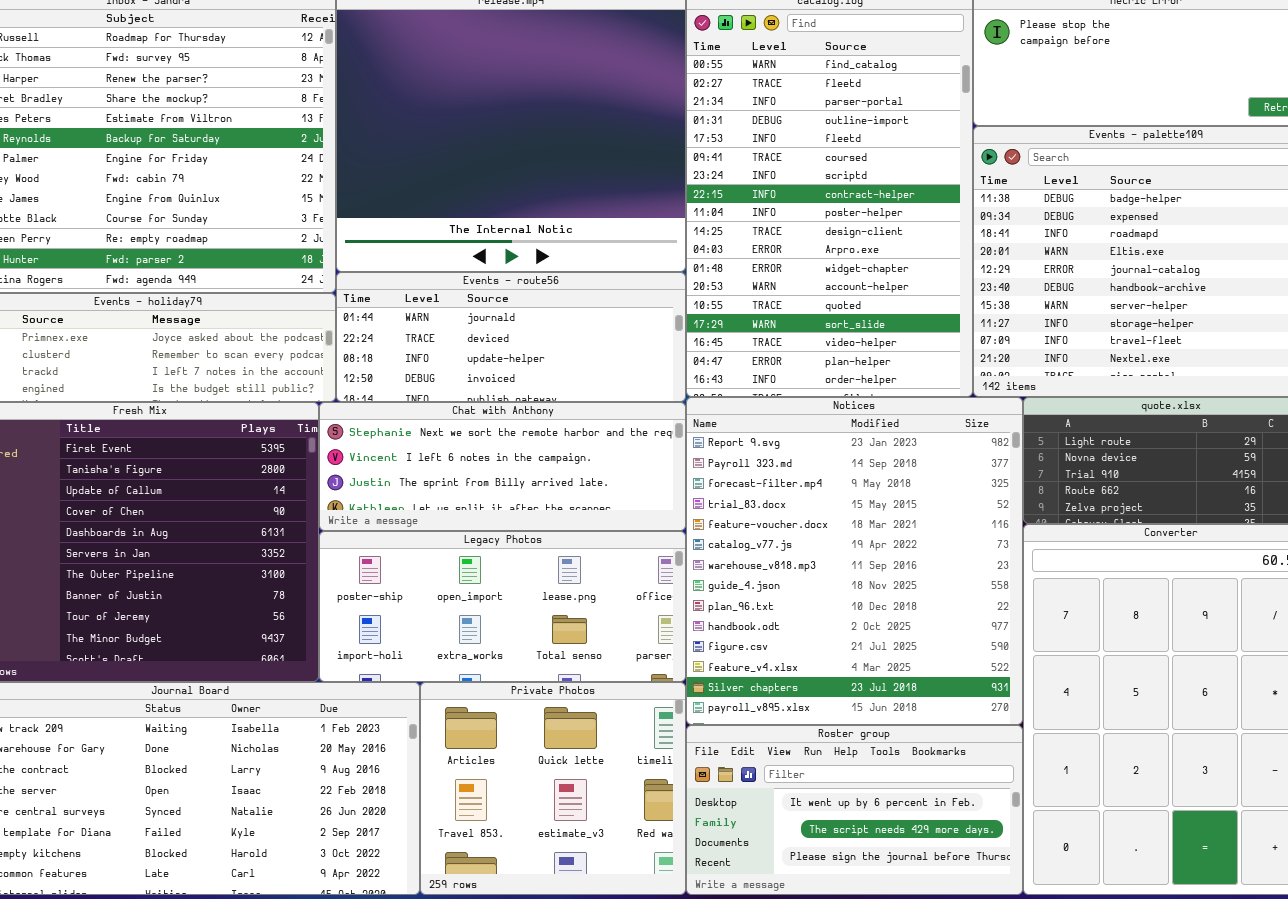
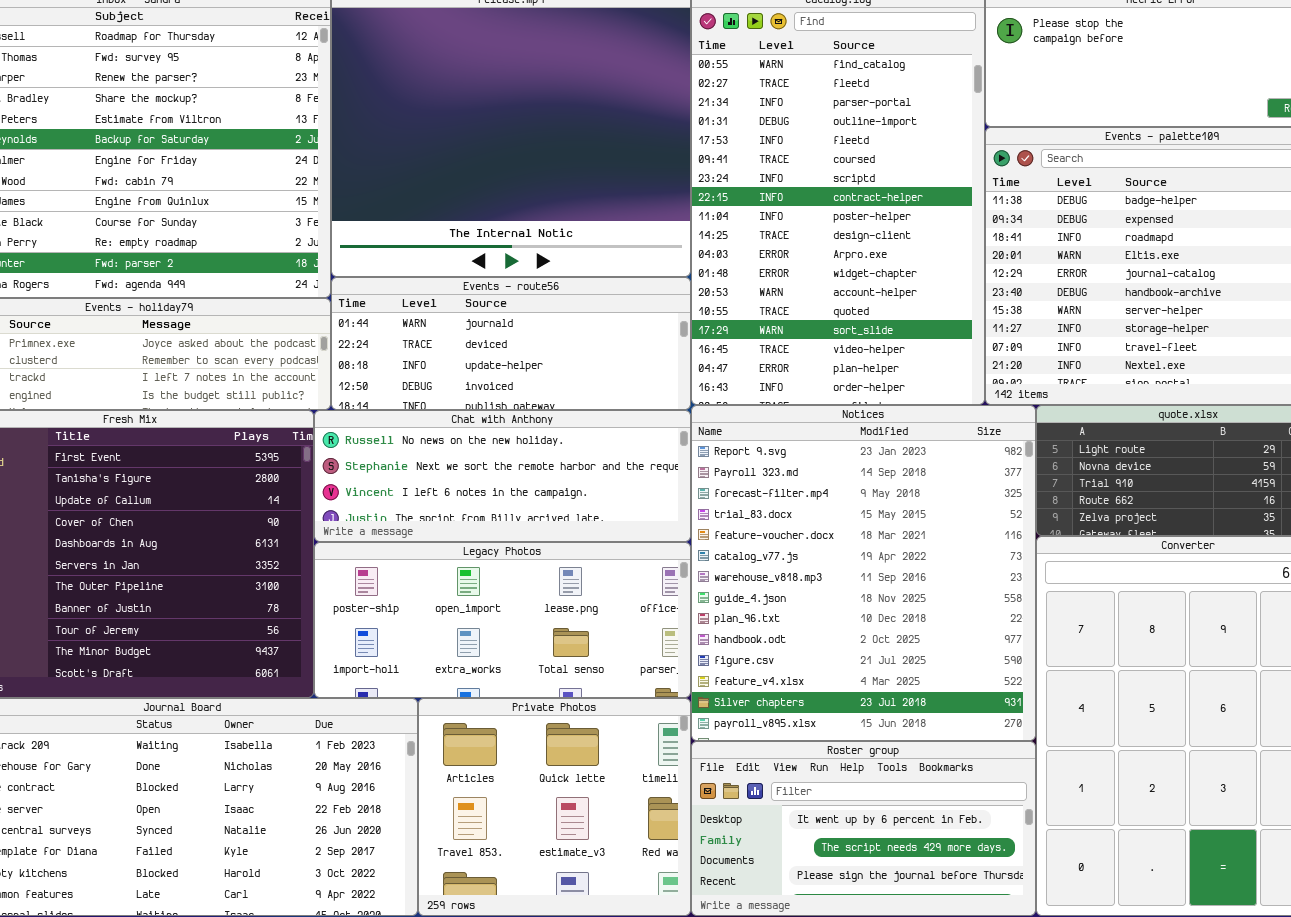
Chat with Anthony: [319,402,686,531] -> [314,410,691,542], scrolled up 1 row

